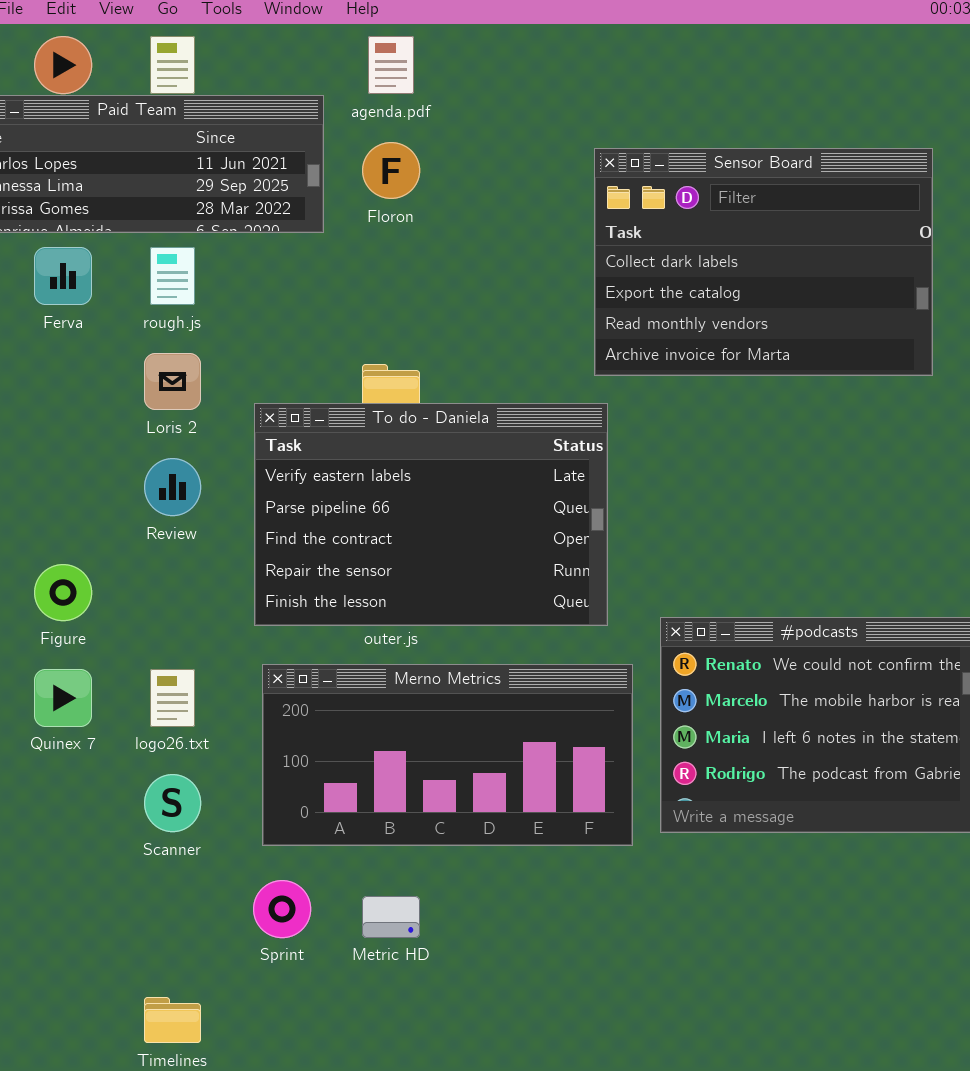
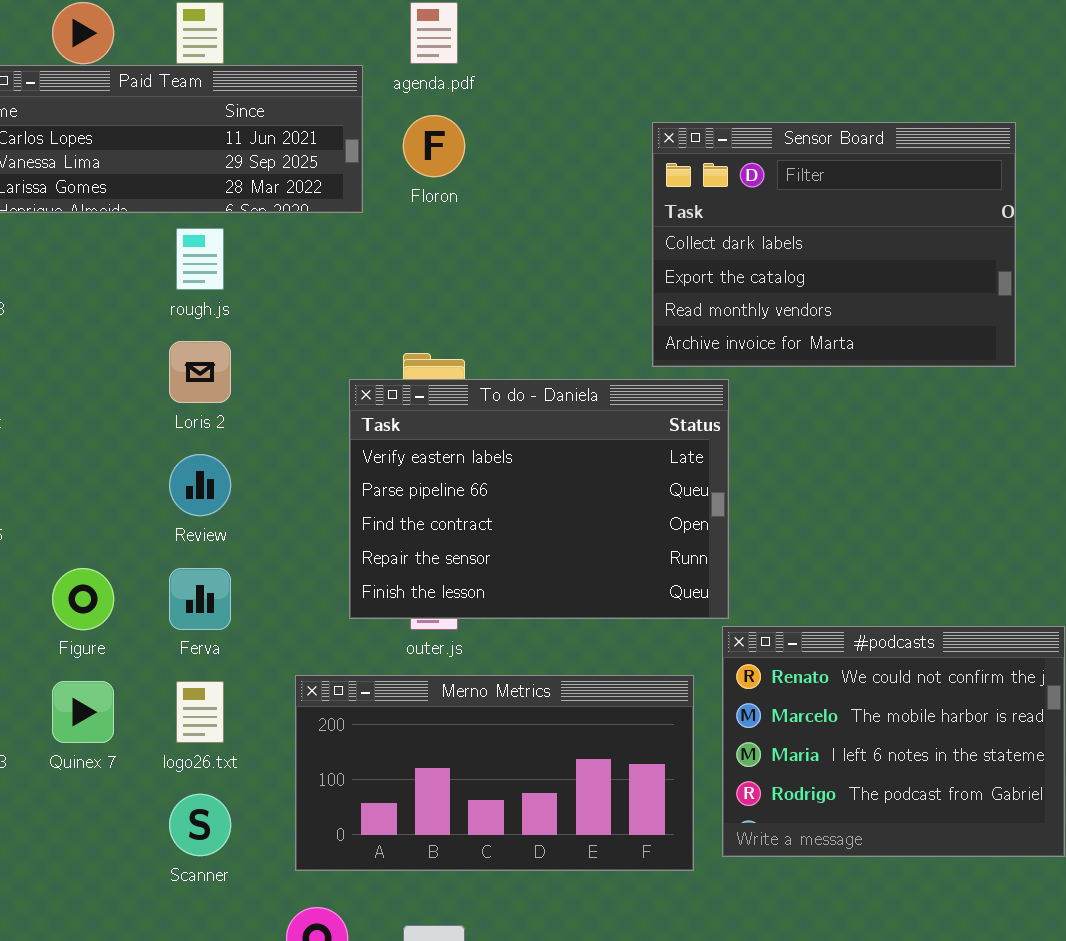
Ferva: [34,247,92,305] -> [169,568,231,630], moved
To do - Daniela: [254,403,608,626] -> [349,379,729,619], moved

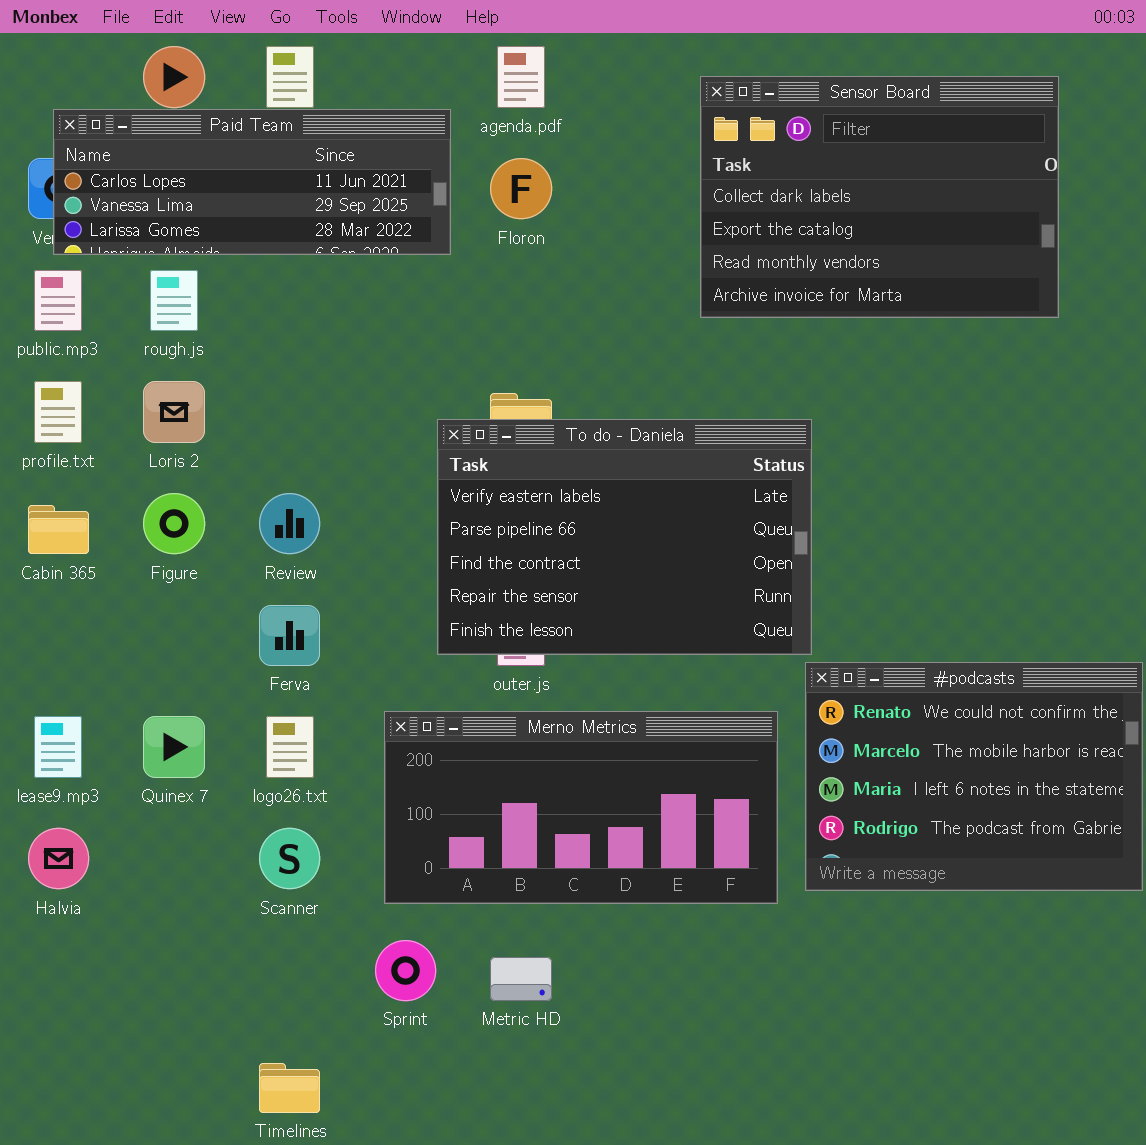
Sensor Board: [652,122,1016,367] -> [700,76,1059,318], moved
rough.js: [176,228,224,290] -> [150,270,198,331], moved
Loris 2: [169,341,231,403] -> [143,381,205,443], moved
Figure: [52,568,114,630] -> [143,493,205,554], moved

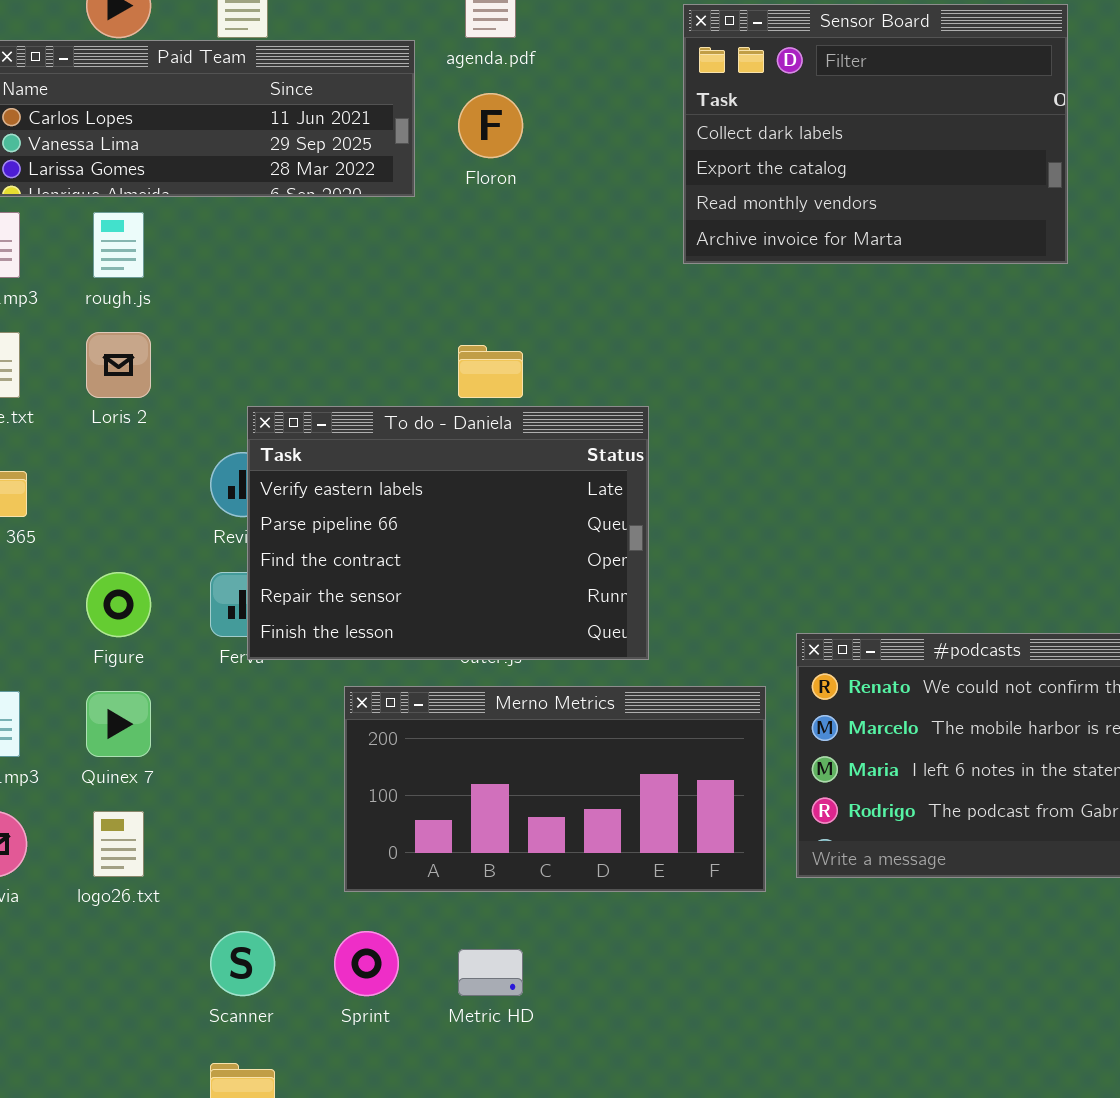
To do - Daniela: [437,419,812,655] -> [247,406,649,660], moved
Figure: [143,493,205,554] -> [86,572,151,637], moved
logo26.txt: [266,716,314,778] -> [93,811,144,877], moved
Scanner: [259,828,320,889] -> [210,931,275,996], moved

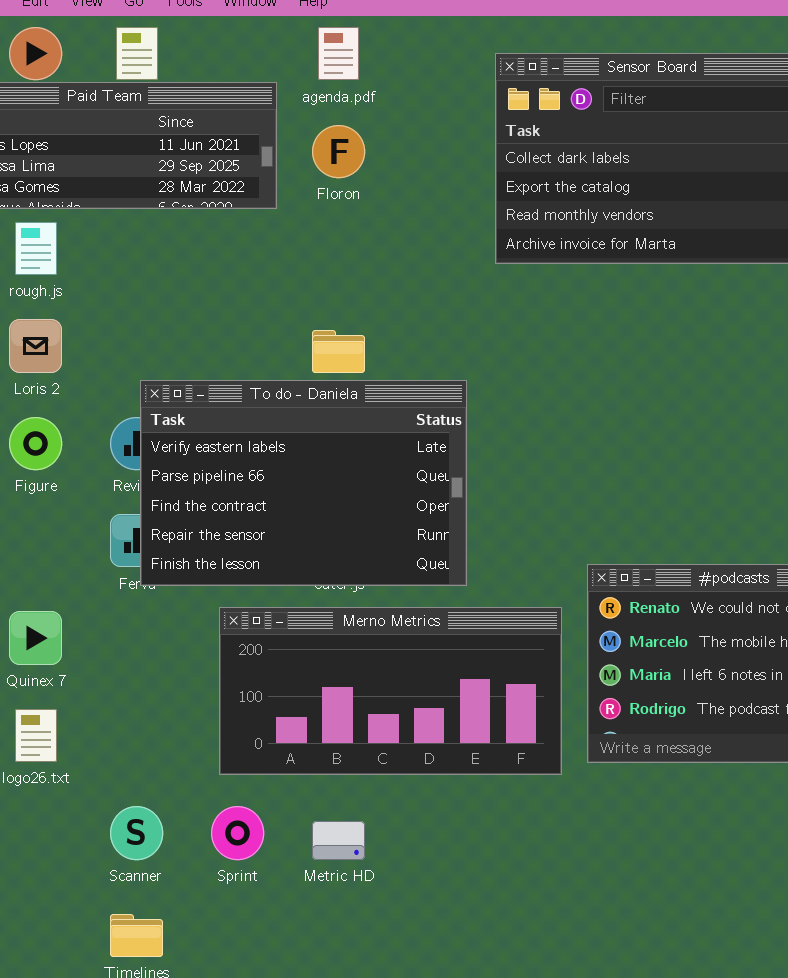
Figure: [86,572,151,637] -> [9,417,62,470], moved

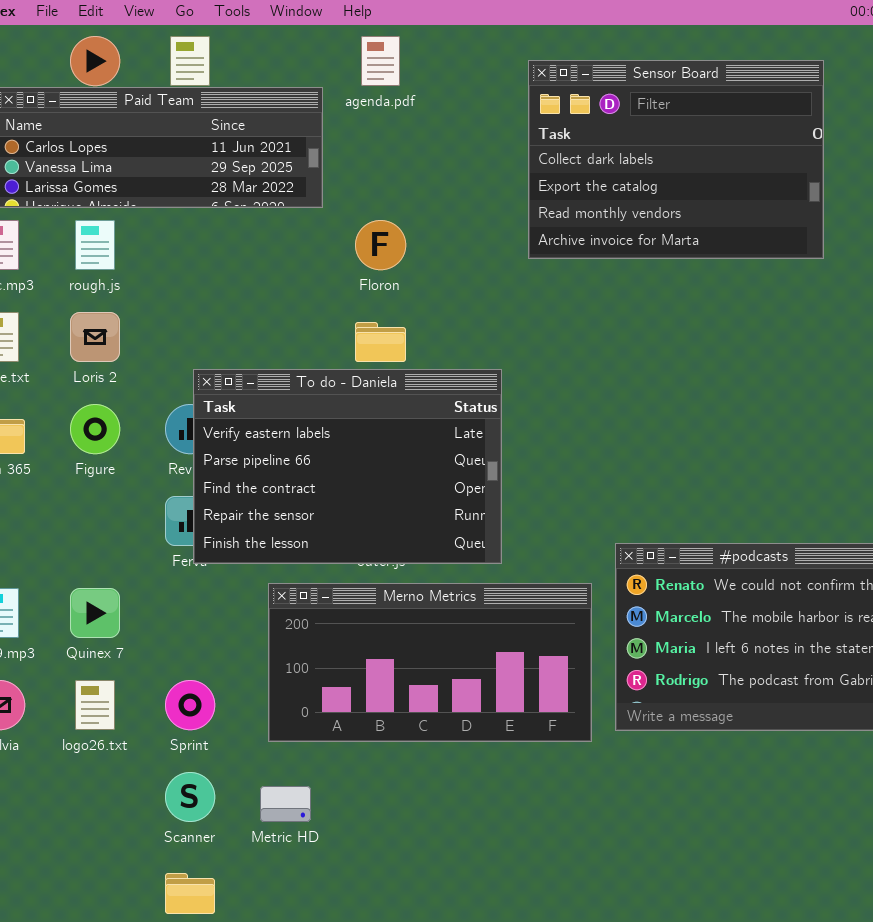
Floron: [312,125,365,178] -> [355,220,406,270], moved
Sprint: [211,806,264,860] -> [165,680,215,730], moved
Metric HD: [312,821,365,860] -> [260,786,311,822], moved

